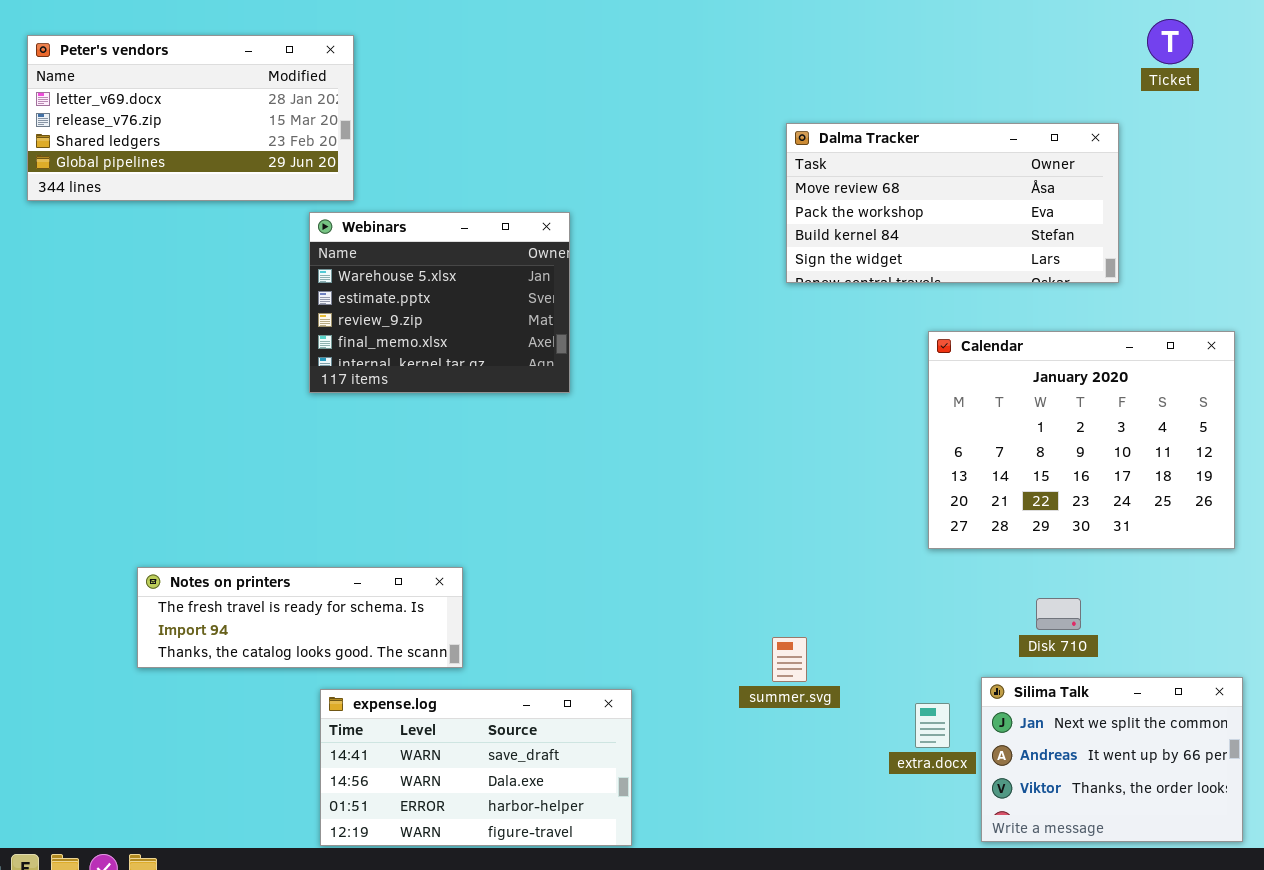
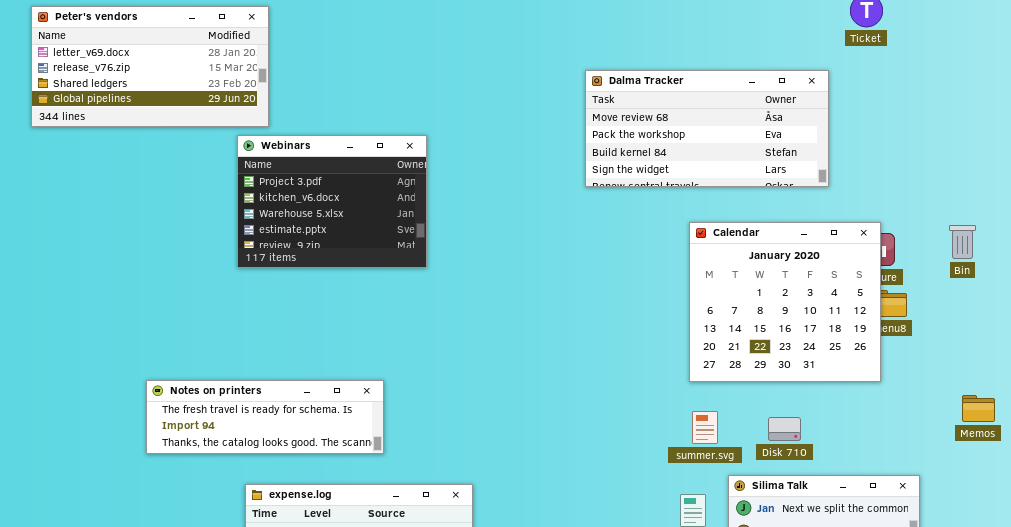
Webinars: [309,212,570,393] -> [237,135,427,268], scrolled up 2 rows
Calendar: [928,331,1235,549] -> [689,222,881,382], resized
Notes on printers: [137,567,463,668] -> [146,380,384,454], moved
summer.svg: [772,637,807,682] -> [692,411,718,444], moved

